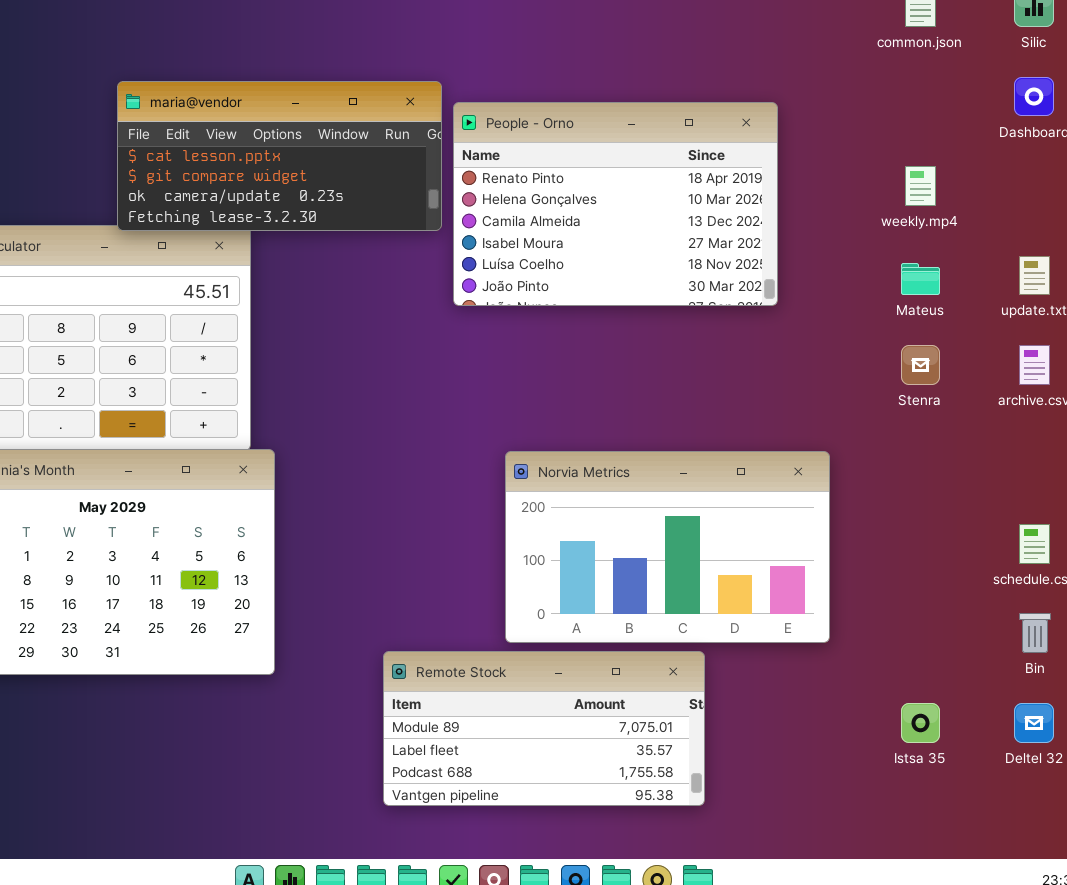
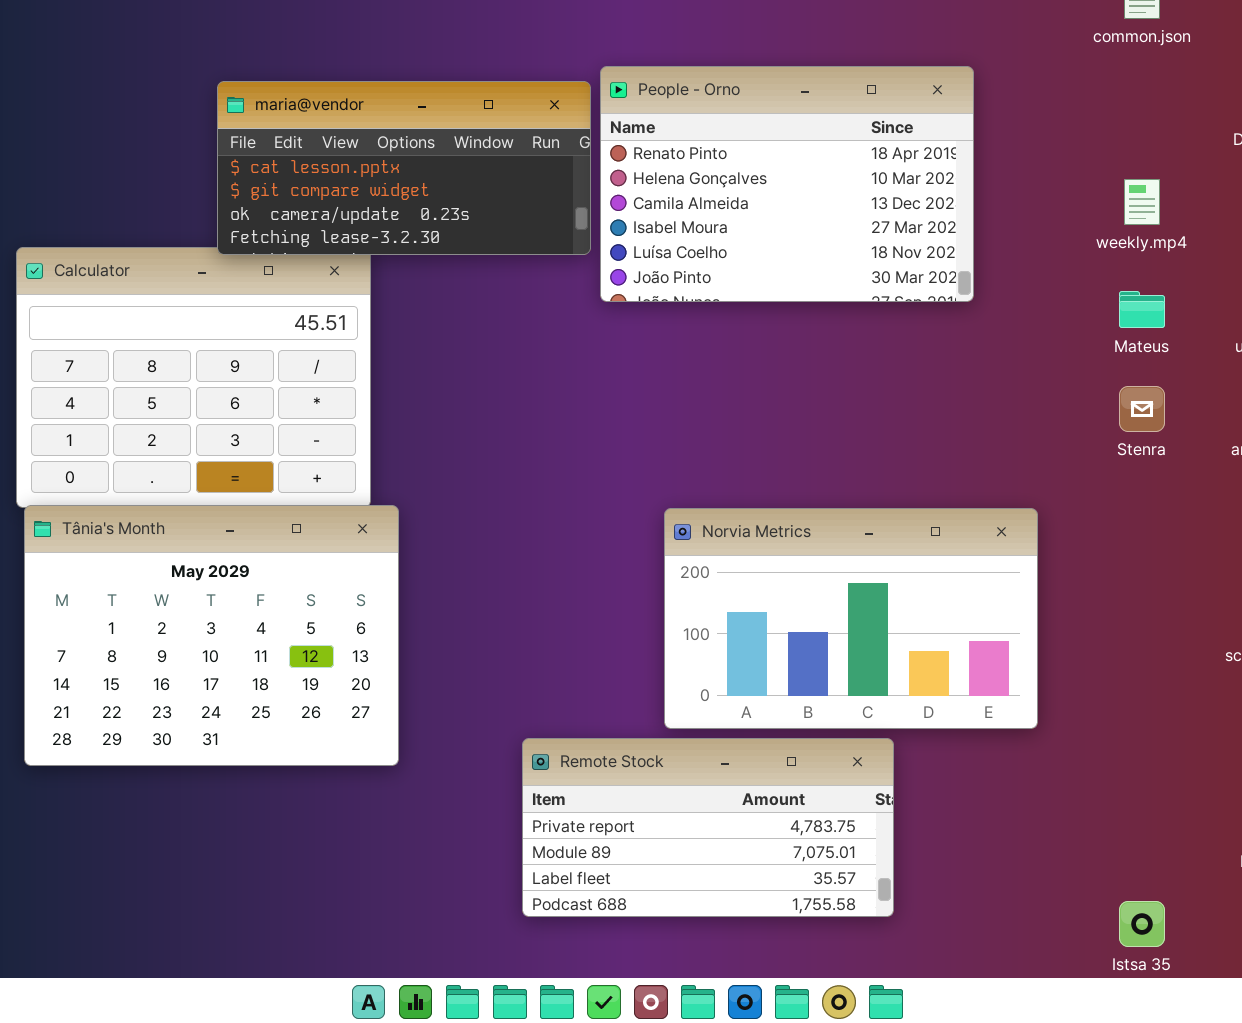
People - Orno: [453,102,778,306] -> [600,66,974,302], moved
Remote Stock: [383,651,705,806] -> [522,738,894,917], scrolled up 1 row
Istsa 35: [901,703,940,743] -> [1119,901,1165,947], moved

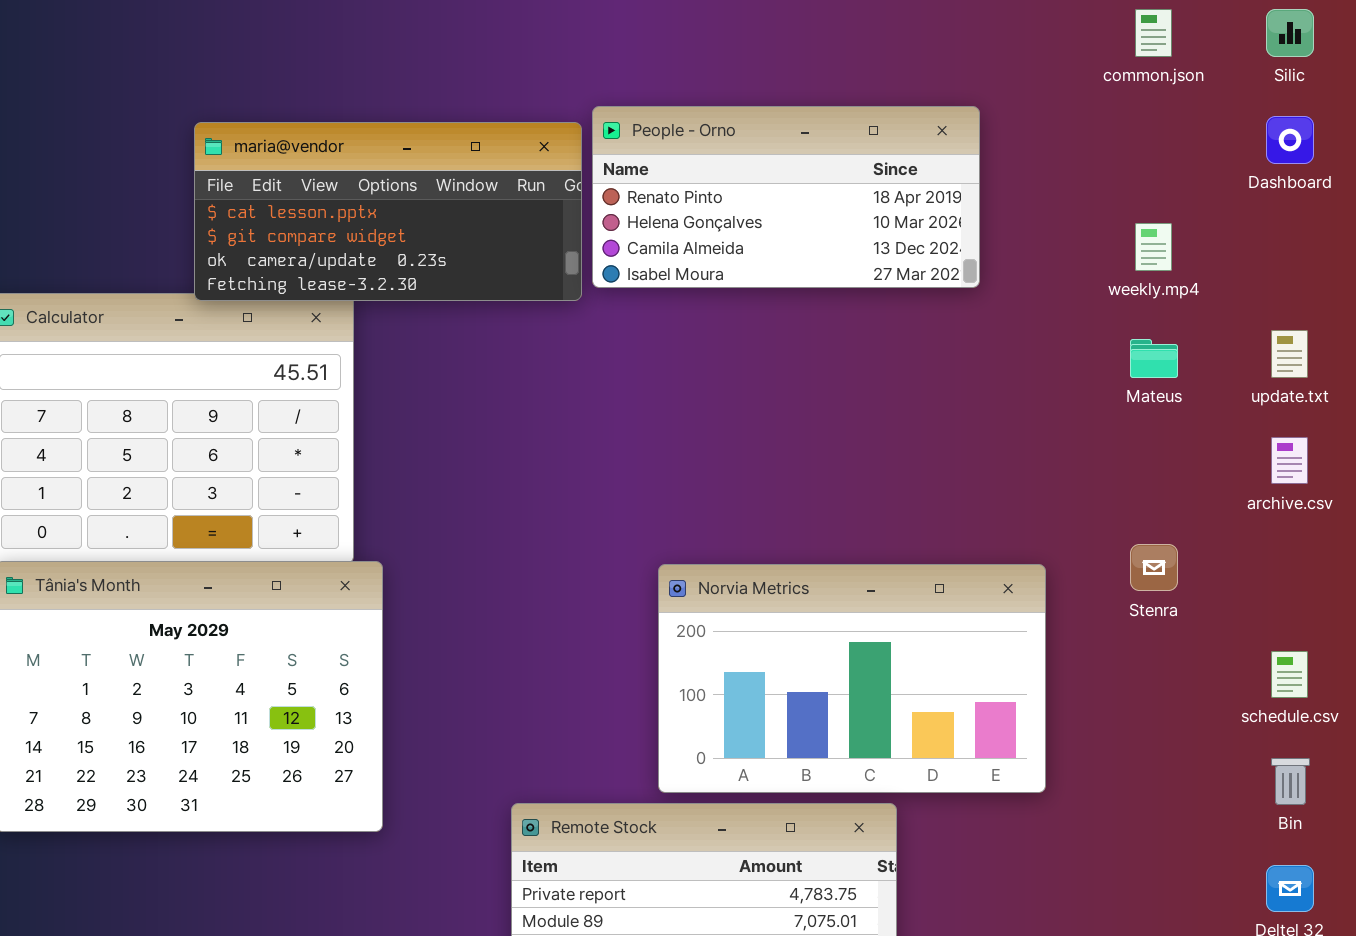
People - Orno: [600,66,974,302] -> [592,106,980,288], resized
Stenra: [1119,386,1165,432] -> [1130,544,1178,591], moved

